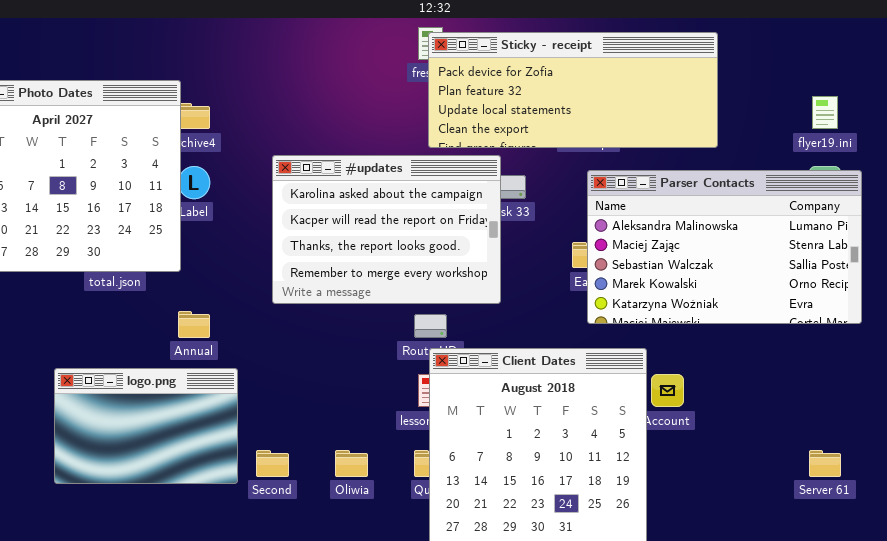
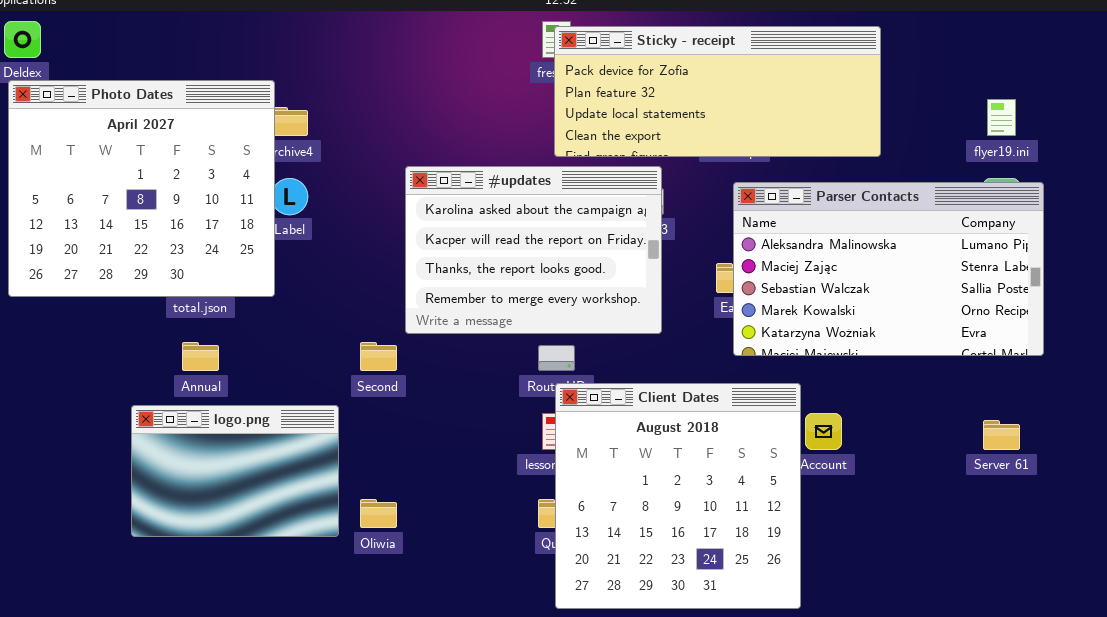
#updates: [272,155,501,304] -> [405,166,662,334], moved
Annual: [178,311,210,338] -> [182,342,219,371], moved
Second: [256,450,289,477] -> [360,342,397,371], moved
Oliwia: [335,450,368,477] -> [360,499,397,528], moved
Server 61: [809,450,841,477] -> [983,420,1020,450], moved

